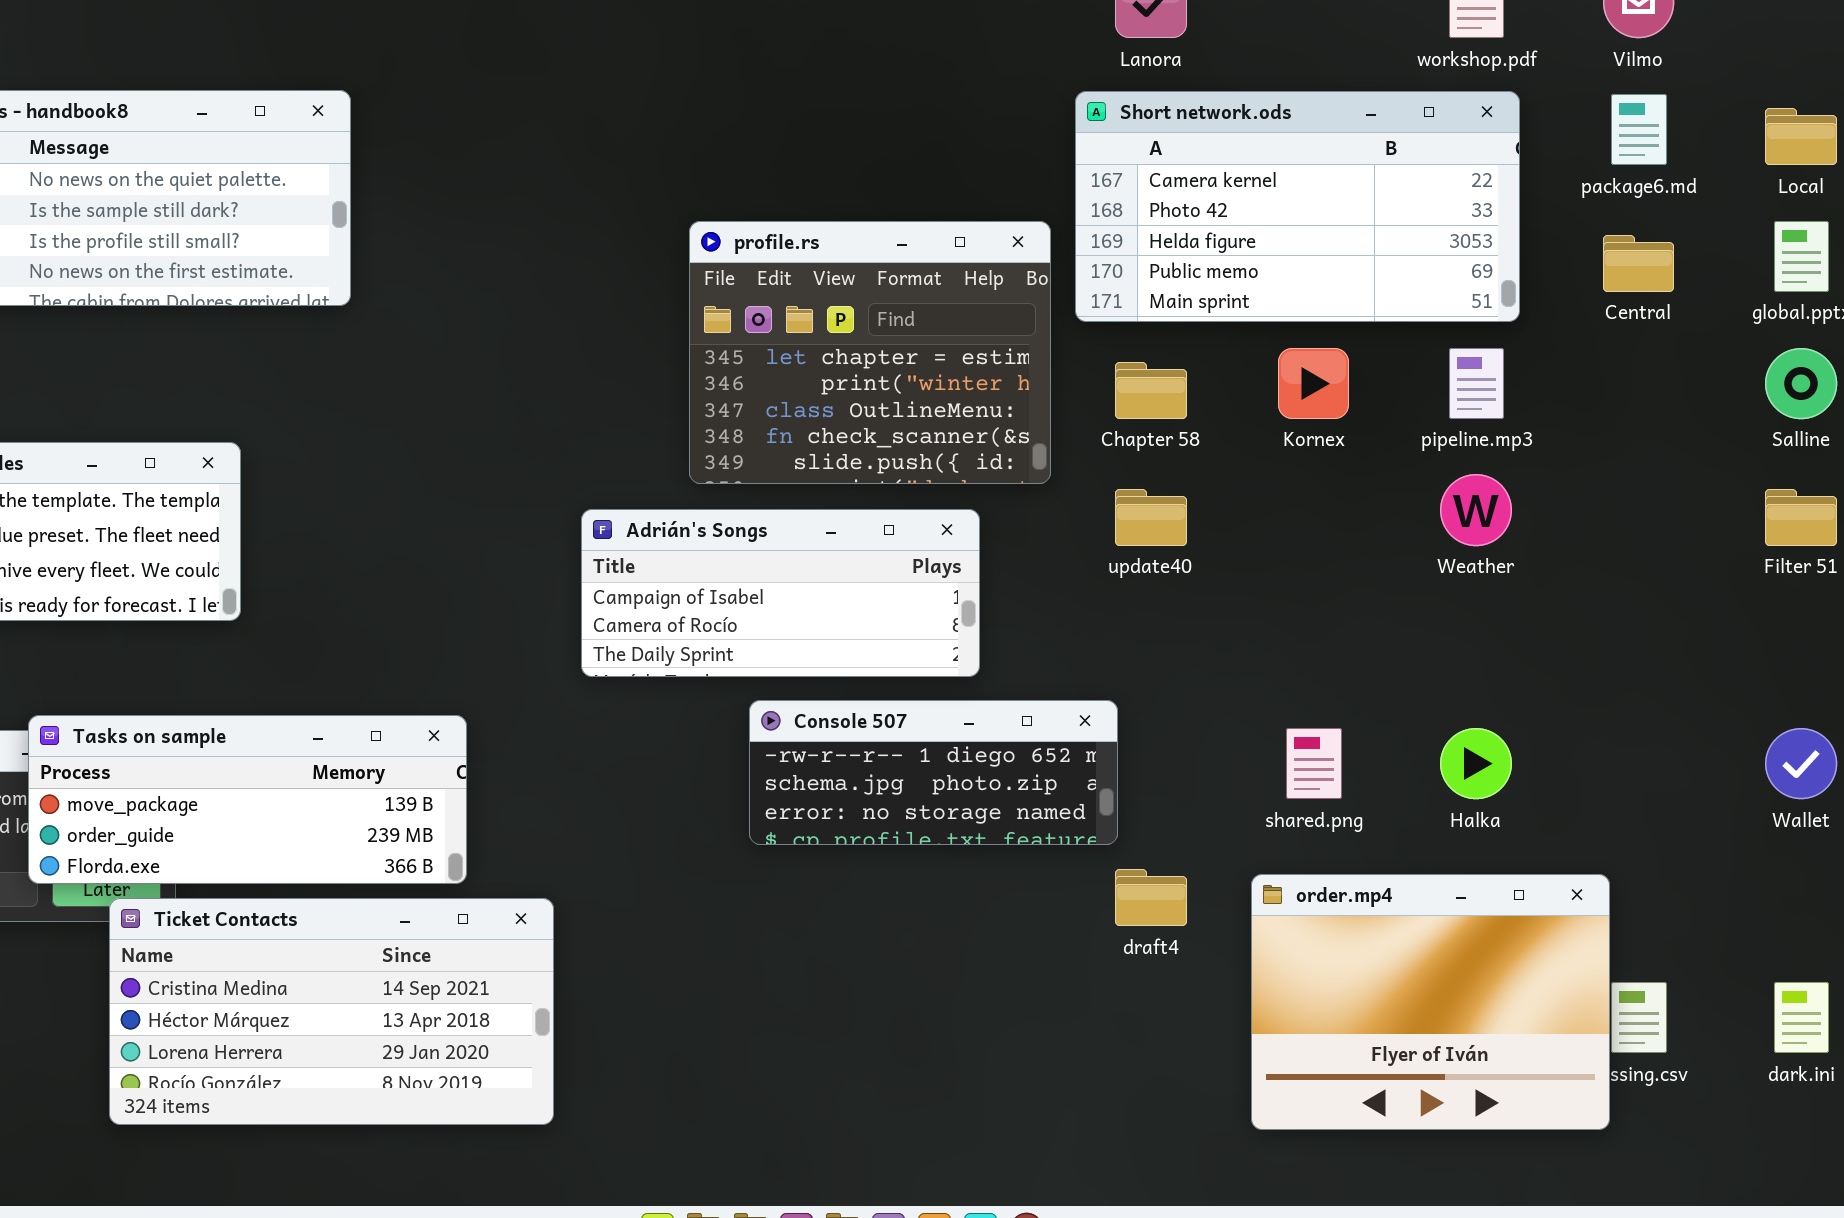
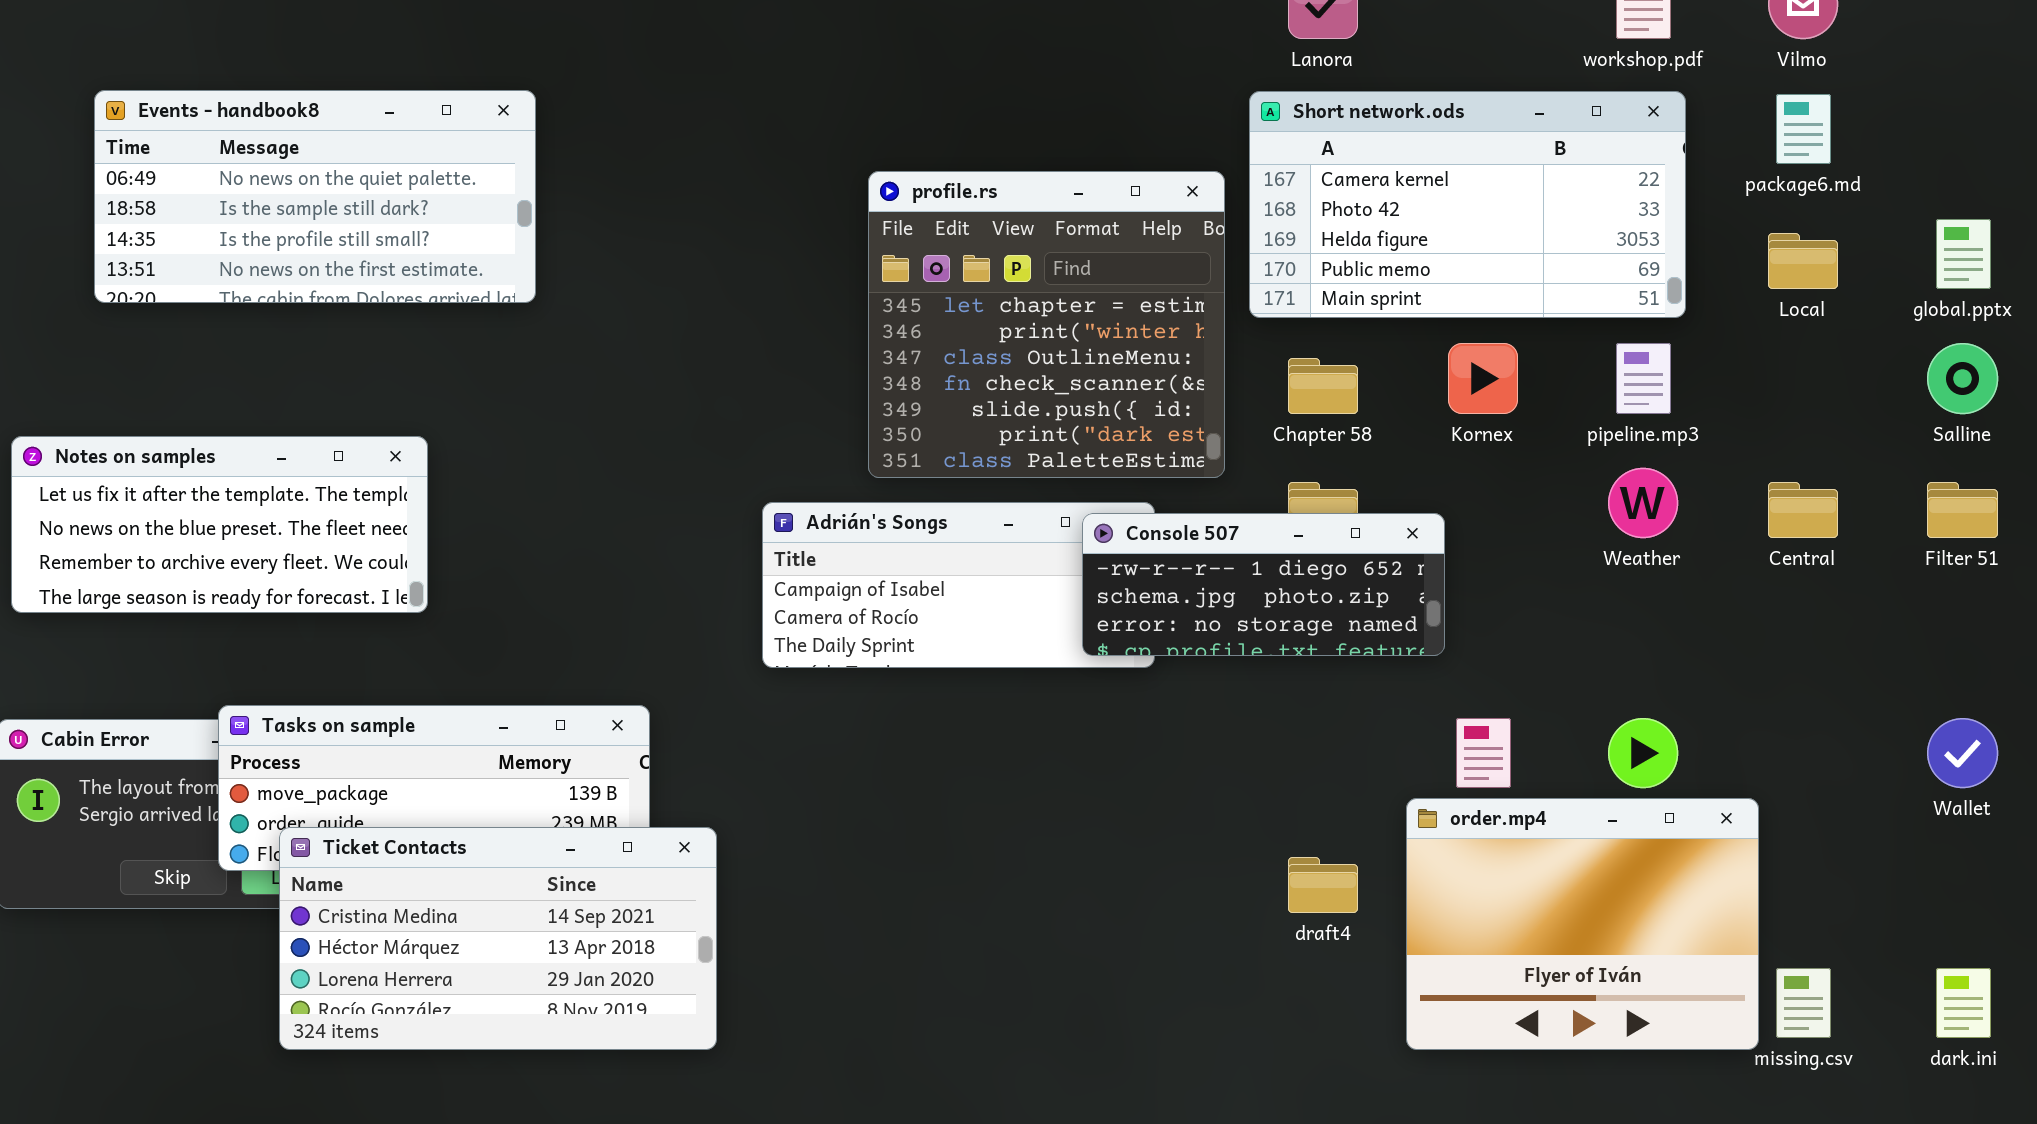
Local: [1765,108,1837,165] -> [1768,233,1838,289], moved
profile.rs: [689,221,1051,484] -> [868,171,1225,478], resized
Central: [1603,235,1674,292] -> [1768,482,1838,538], moved
Console 507: [749,700,1118,845] -> [1082,513,1445,656], moved
order.mp4: [1251,874,1610,1130] -> [1406,798,1759,1050], moved
Ticket Contacts: [109,898,554,1125] -> [279,827,717,1050], moved

